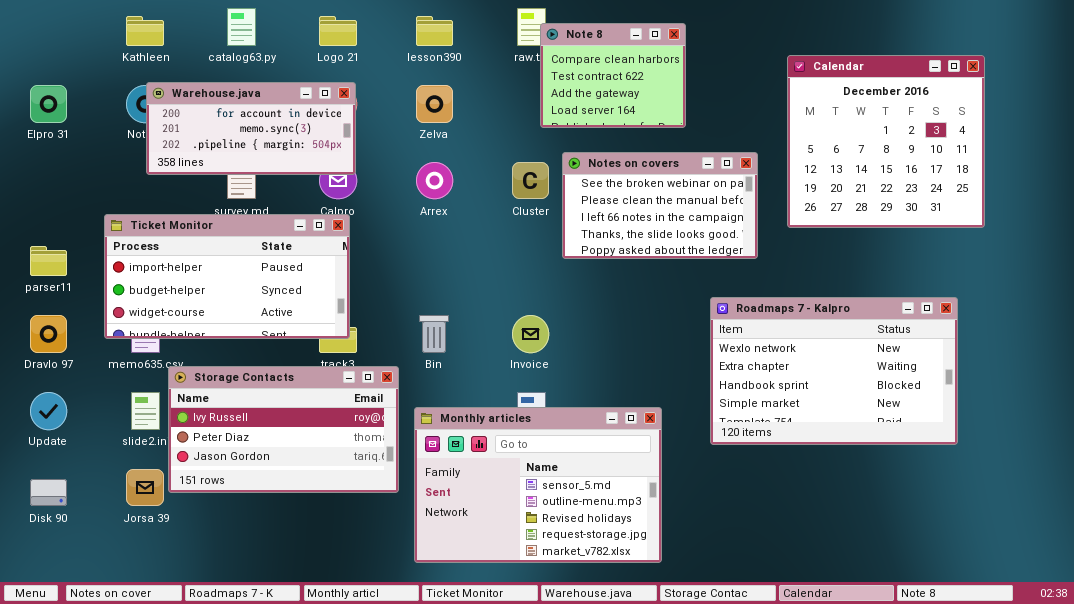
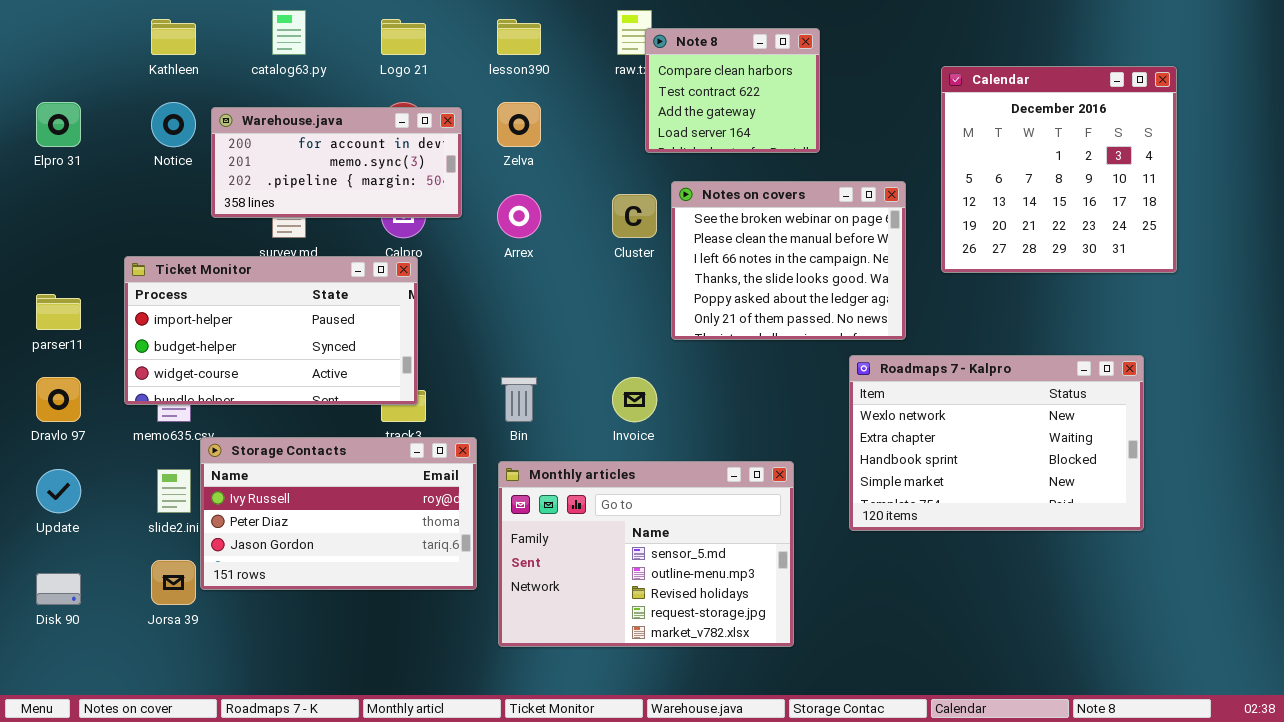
Warehouse.java: [146,82,356,175] -> [211,107,462,218], moved
Notes on covers: [562,152,758,259] -> [671,181,906,340], resized
Monthly articles: [414,407,662,563] -> [498,461,794,647], moved

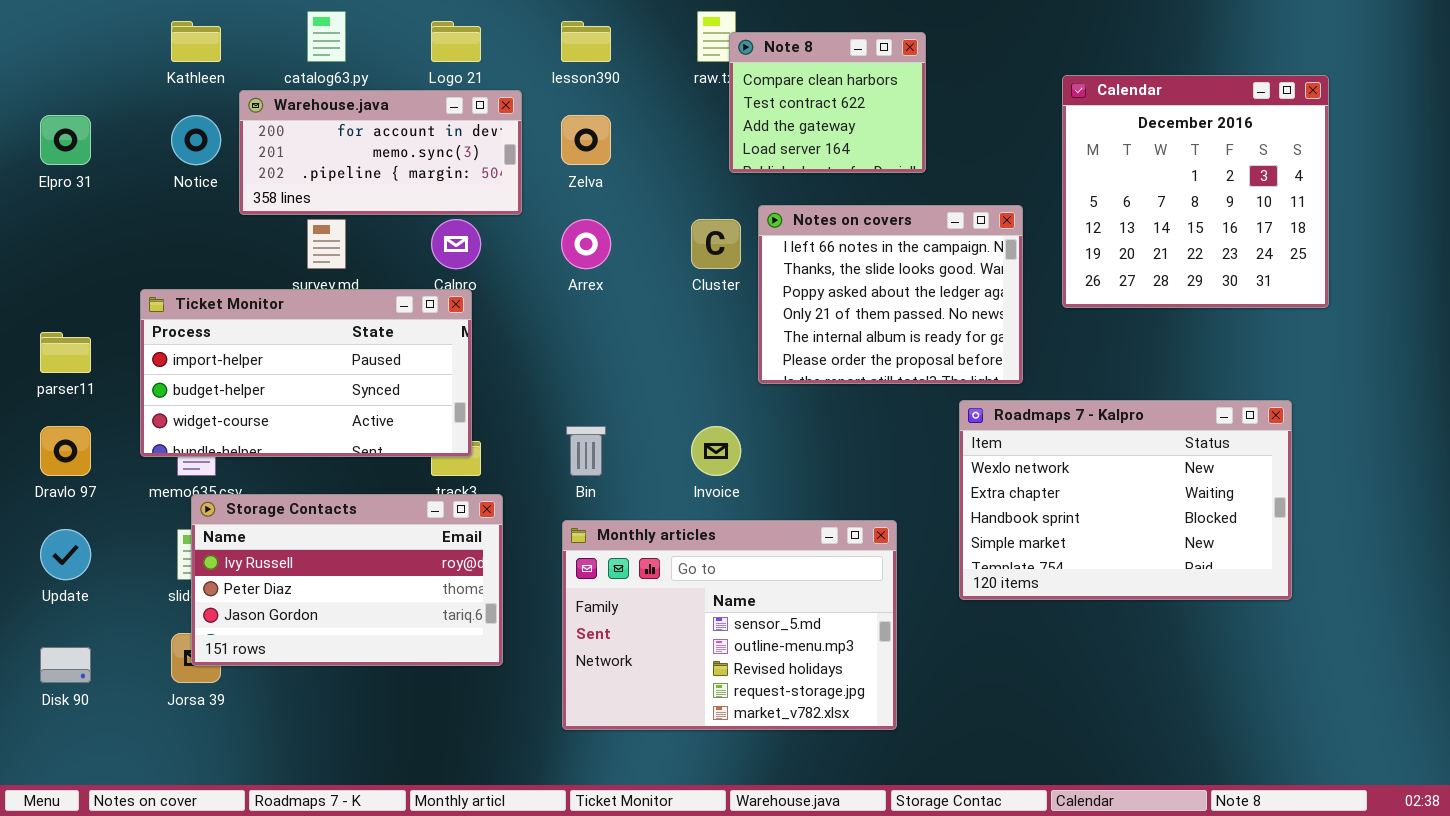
Warehouse.java: [211,107,462,218] -> [239,90,522,215], moved
Notes on covers: [671,181,906,340] -> [758,205,1023,384], scrolled down 2 rows
Storage Contacts: [200,437,477,590] -> [191,494,503,666], moved

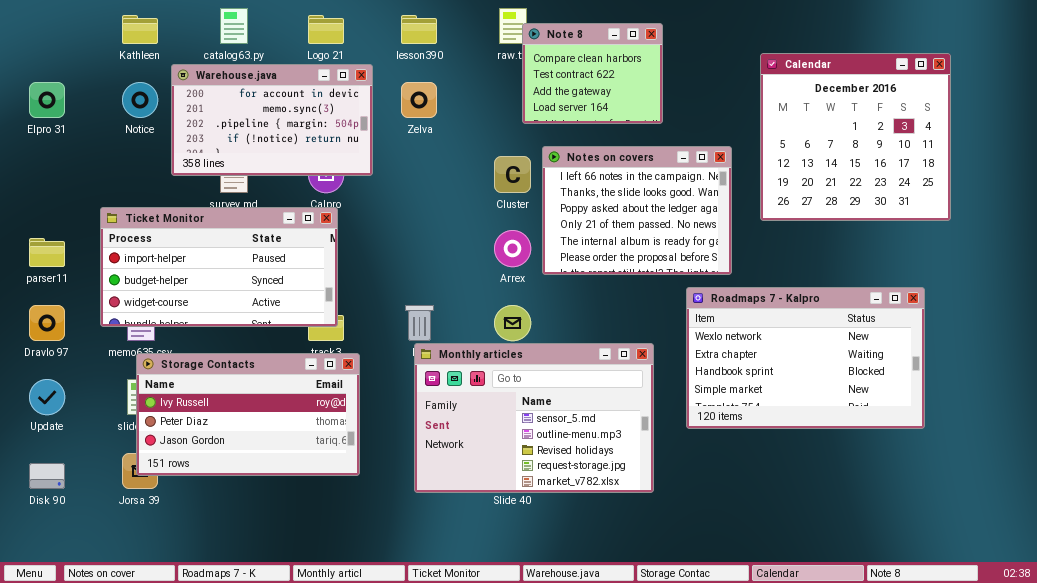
Warehouse.java: [239,90,522,215] -> [171,64,373,176], resized
Arrex: [561,219,611,269] -> [494,230,531,267], moved
Monthly articles: [562,520,897,730] -> [414,343,654,493], moved

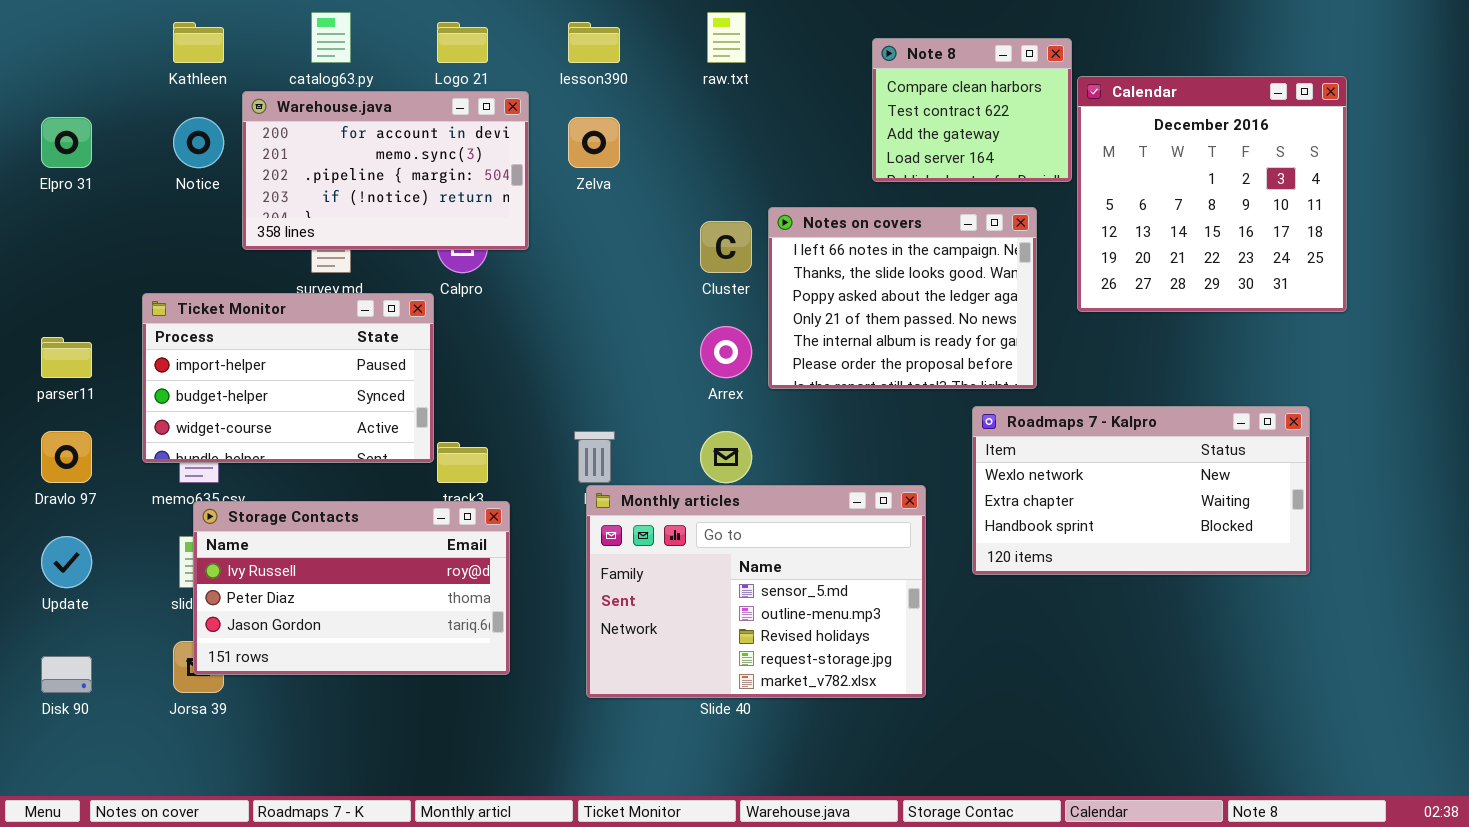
Note 8: [522,23,663,124] -> [872,38,1072,182], moved
Ticket Monitor: [100,207,338,327] -> [142,293,434,463], resized
Roadmaps 7 - Kalpro: [686,287,925,429] -> [972,406,1310,575], resized

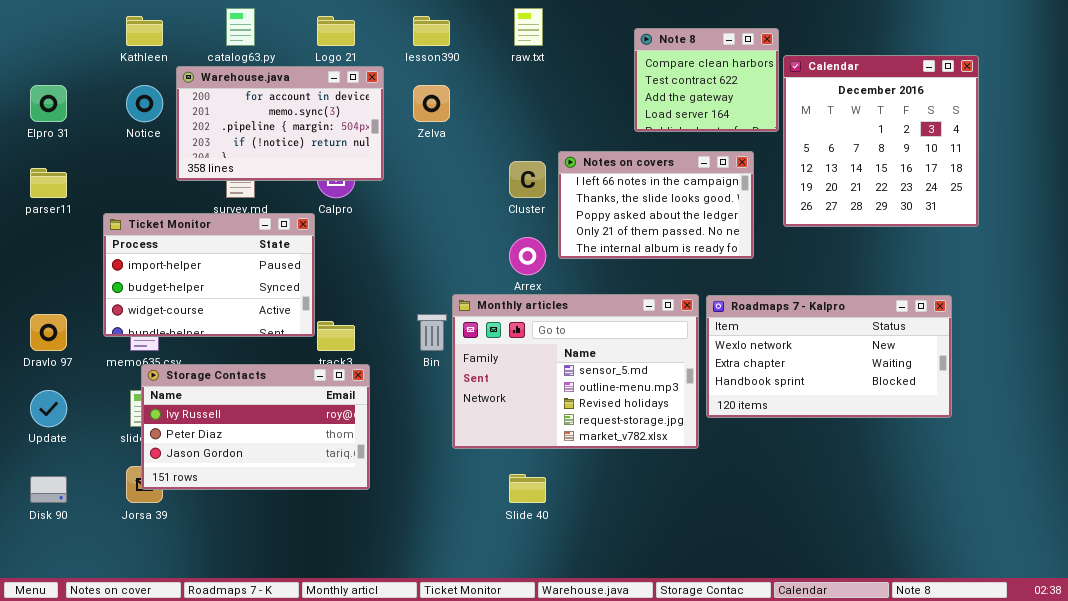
Notes on covers: [768,207,1037,389] -> [558,151,754,259], resized
parser11: [41,337,92,378] -> [30,168,67,198], moved
Monthly articles: [586,485,926,698] -> [452,294,699,449], moved

